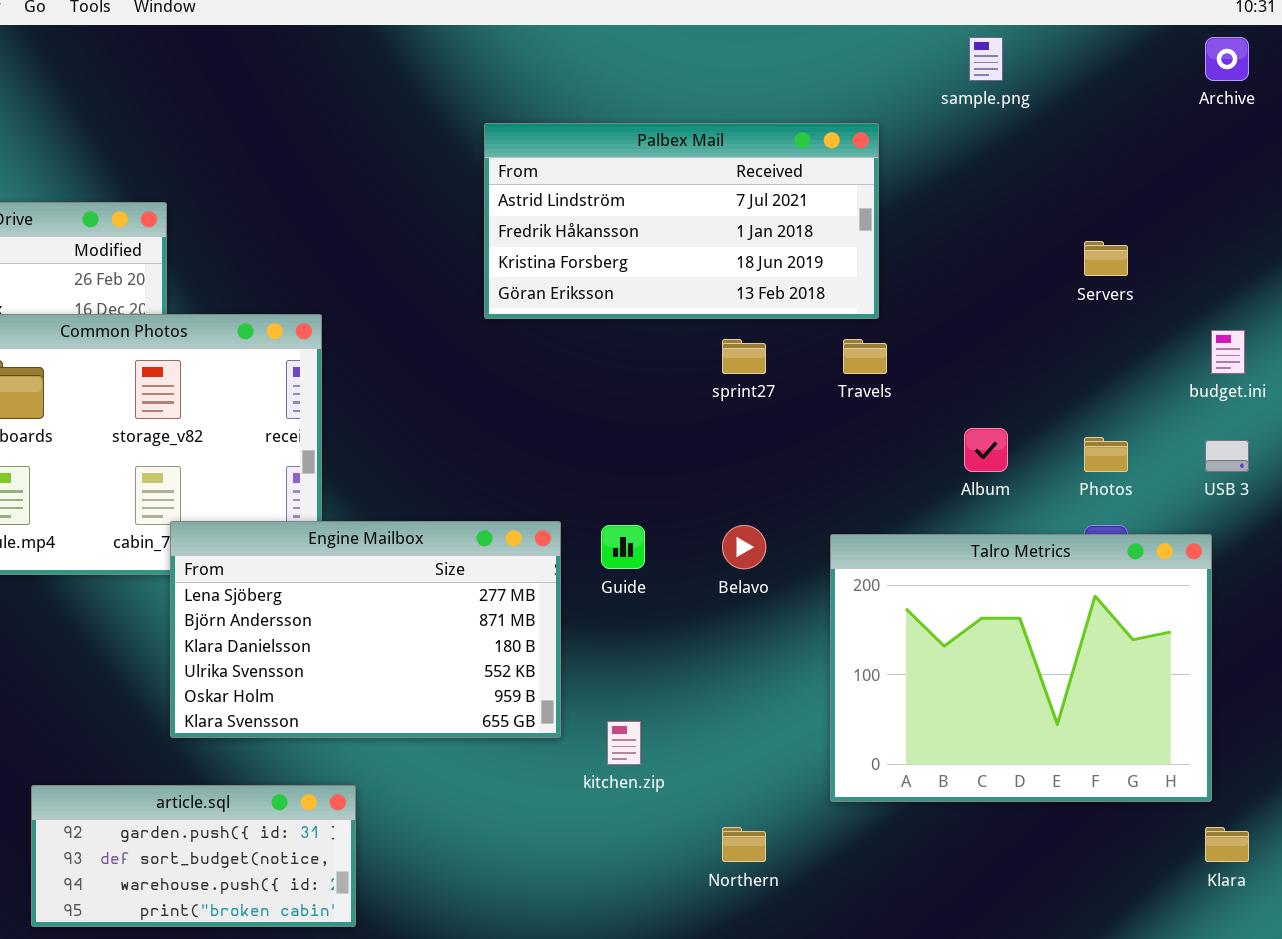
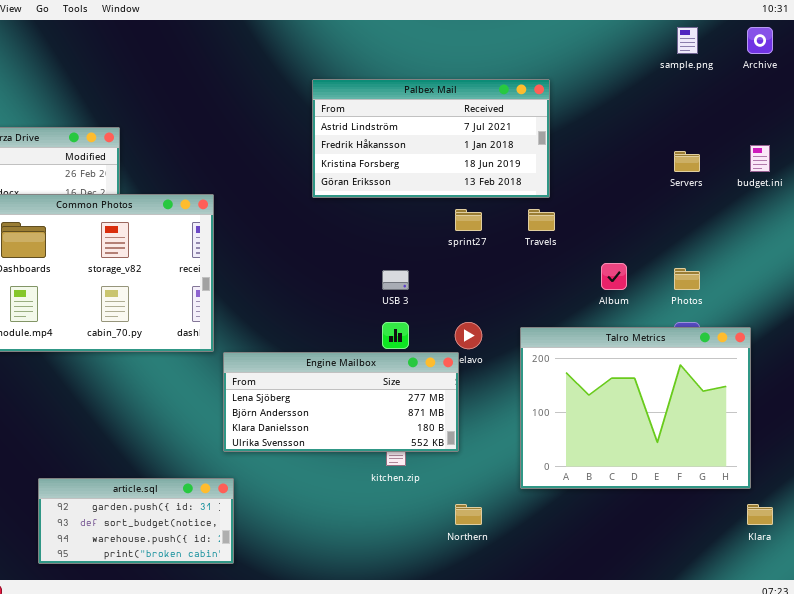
sample.png: [969,37,1003,81] -> [677,27,698,54], moved
budget.ini: [1211,330,1245,374] -> [750,145,770,172], moved
USB 3: [1205,440,1249,472] -> [382,270,409,290], moved
Engine Mailbox: [170,521,561,738] -> [223,352,459,452], moved, resized

